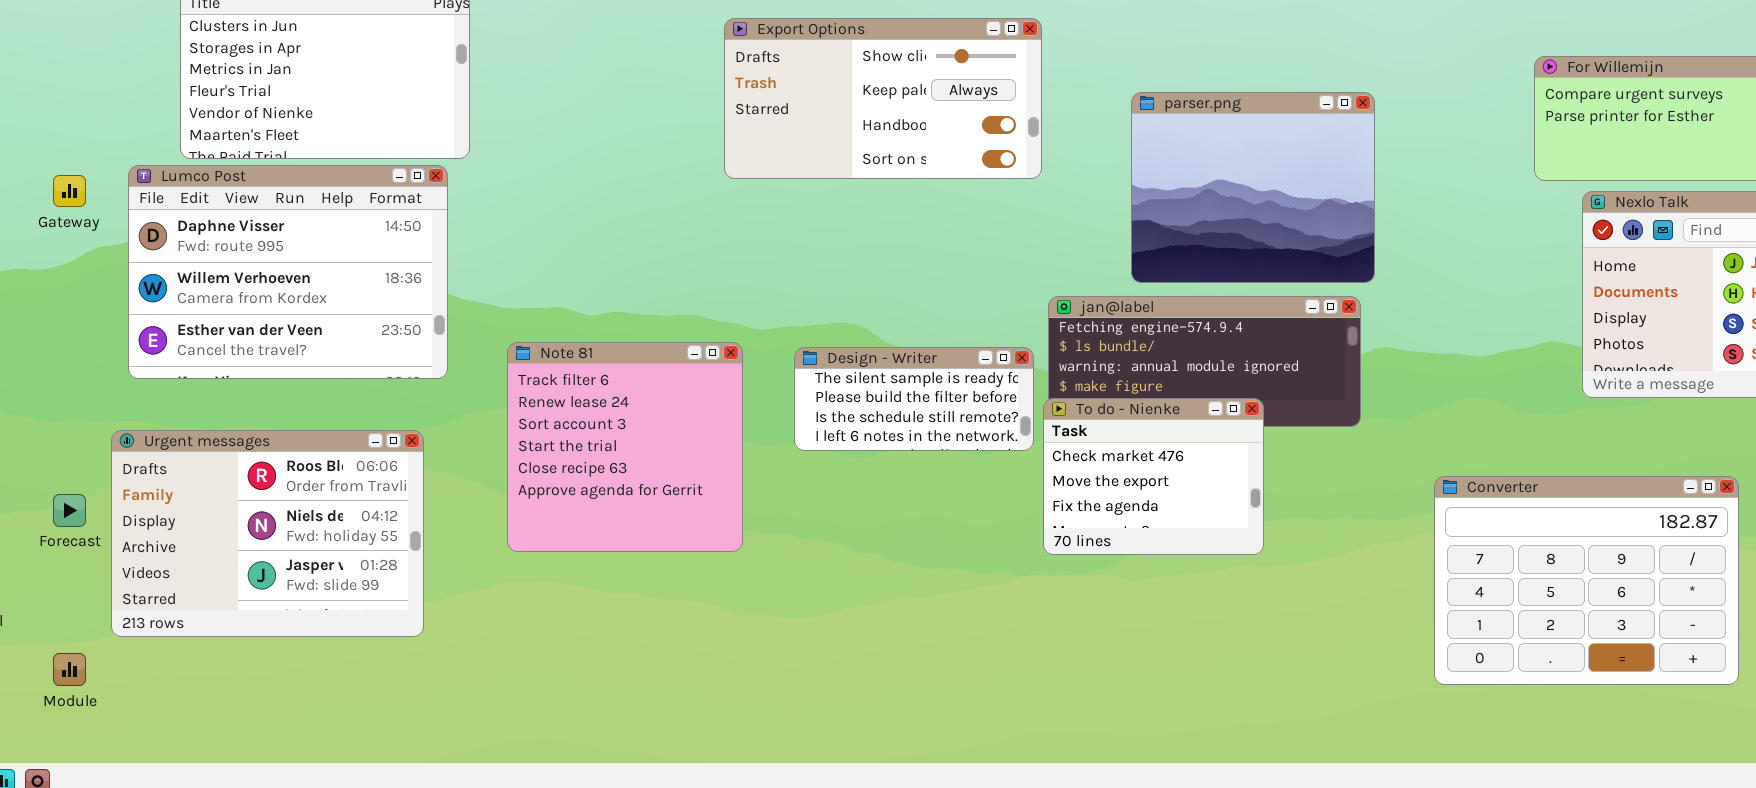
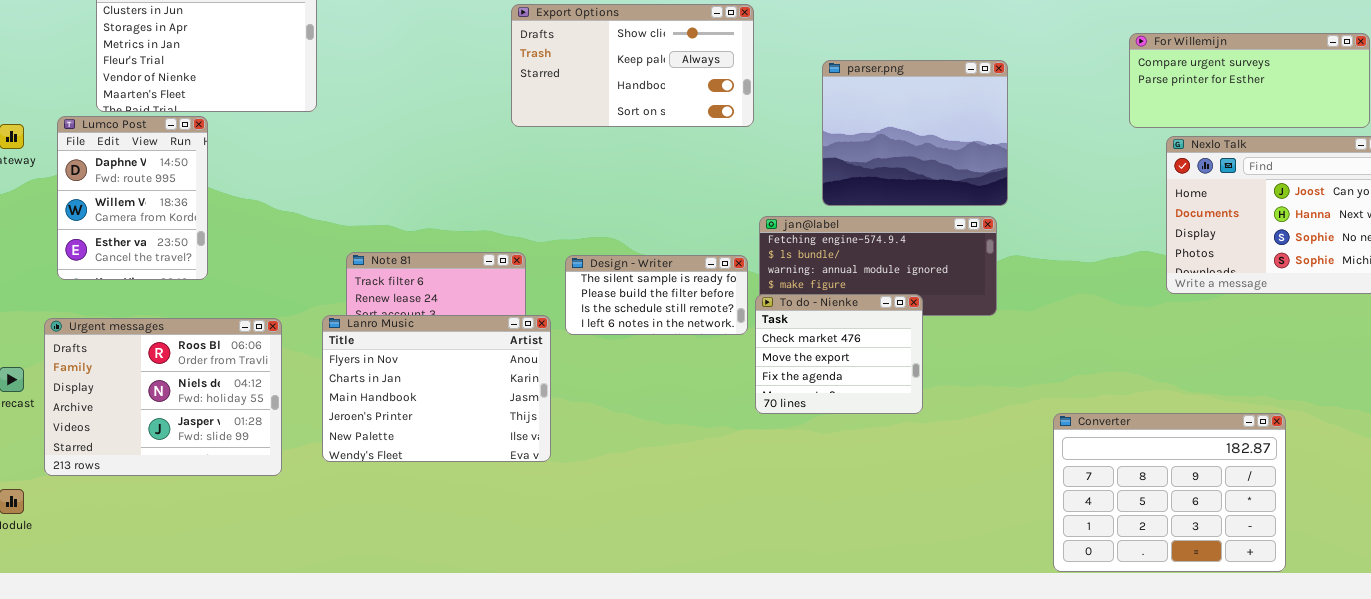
Lumco Post: [128,165,448,379] -> [57,116,208,280], resized
Lanro Music: none -> [322,315,551,462], opened
Converter: [1434,476,1739,685] -> [1053,413,1286,572], moved

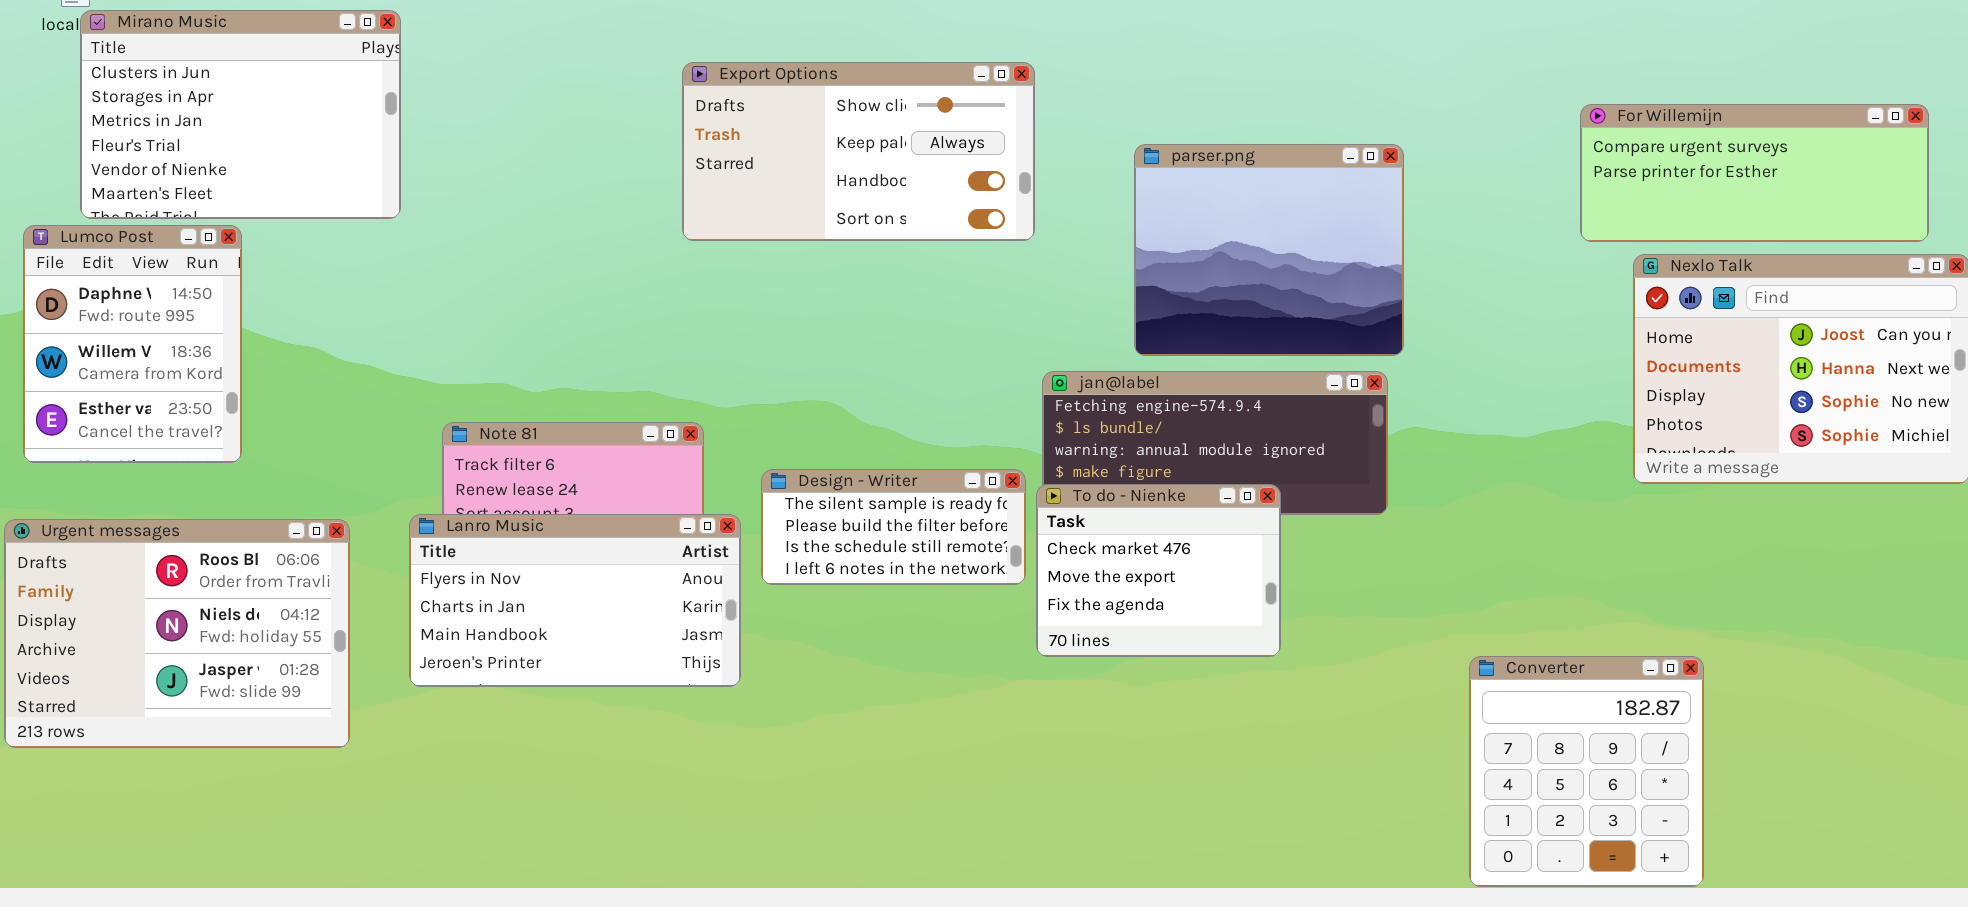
Design - Writer: [565,255,748,335] -> [761,469,1026,585], moved
Lanro Music: [322,315,551,462] -> [409,514,741,687], resized
Converter: [1053,413,1286,572] -> [1469,656,1704,887], resized

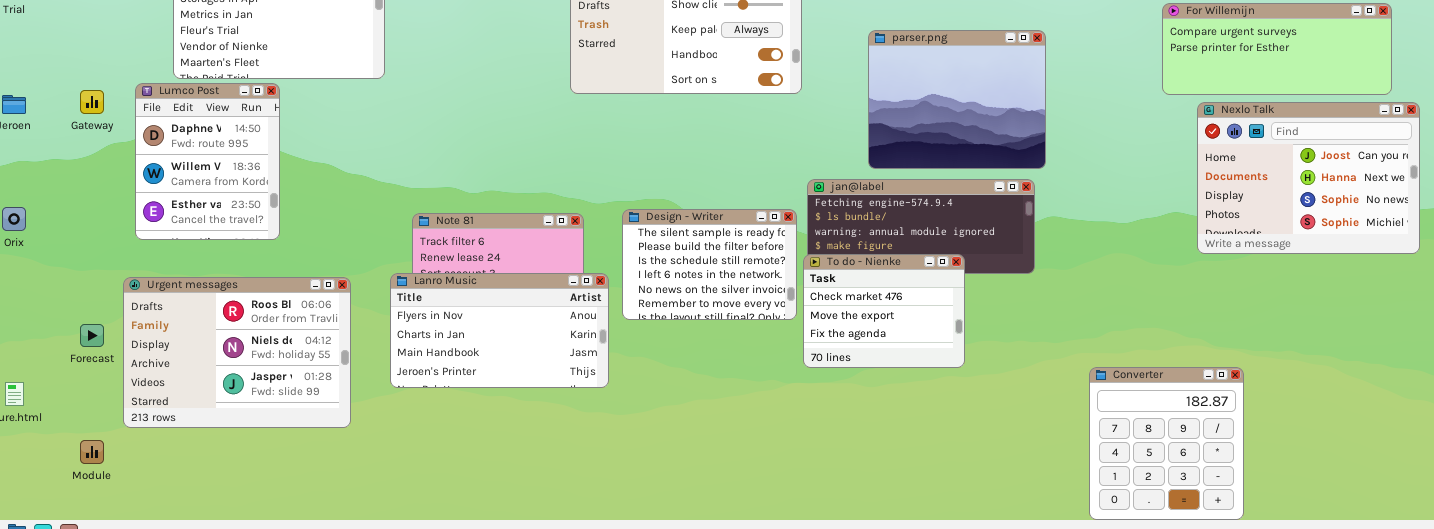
Design - Writer: [761,469,1026,585] -> [622,209,797,320], resized

